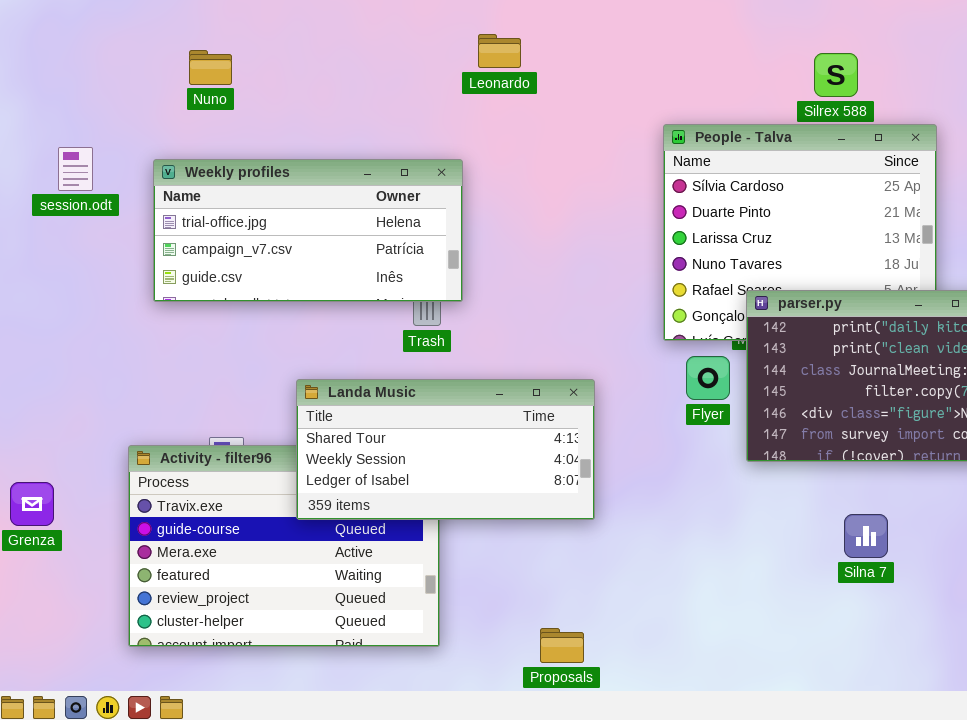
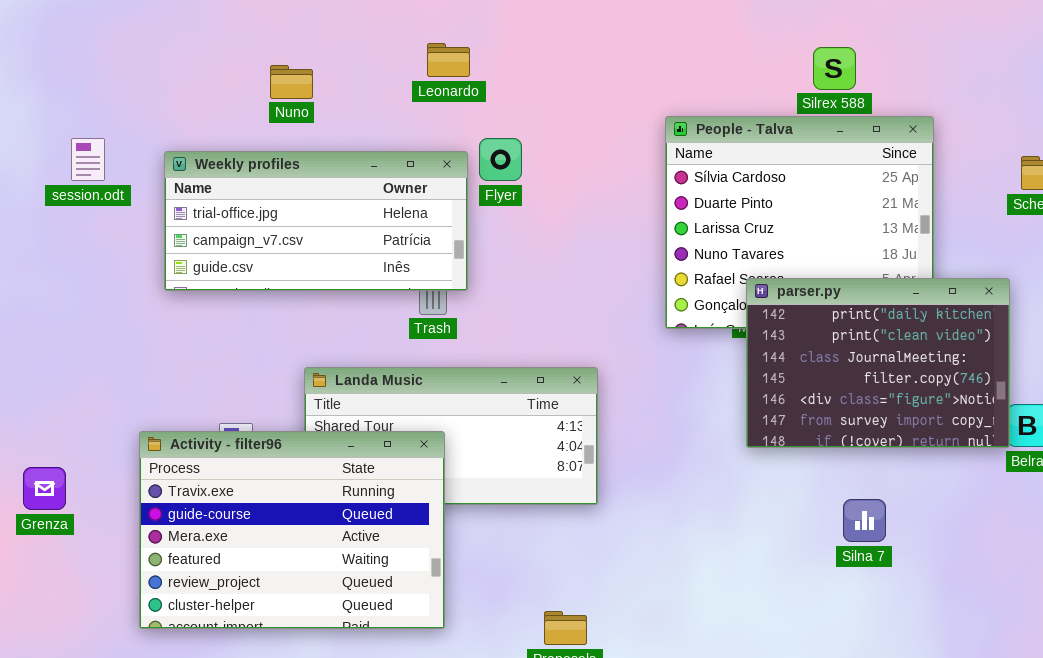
Leonardo: [478,34,521,68] -> [427,43,470,77], moved
Nuno: [189,50,232,85] -> [270,65,313,99], moved
Flyer: [686,356,730,400] -> [479,138,522,181], moved
Activity - filter96: [128,445,440,647] -> [139,431,445,629], raised

